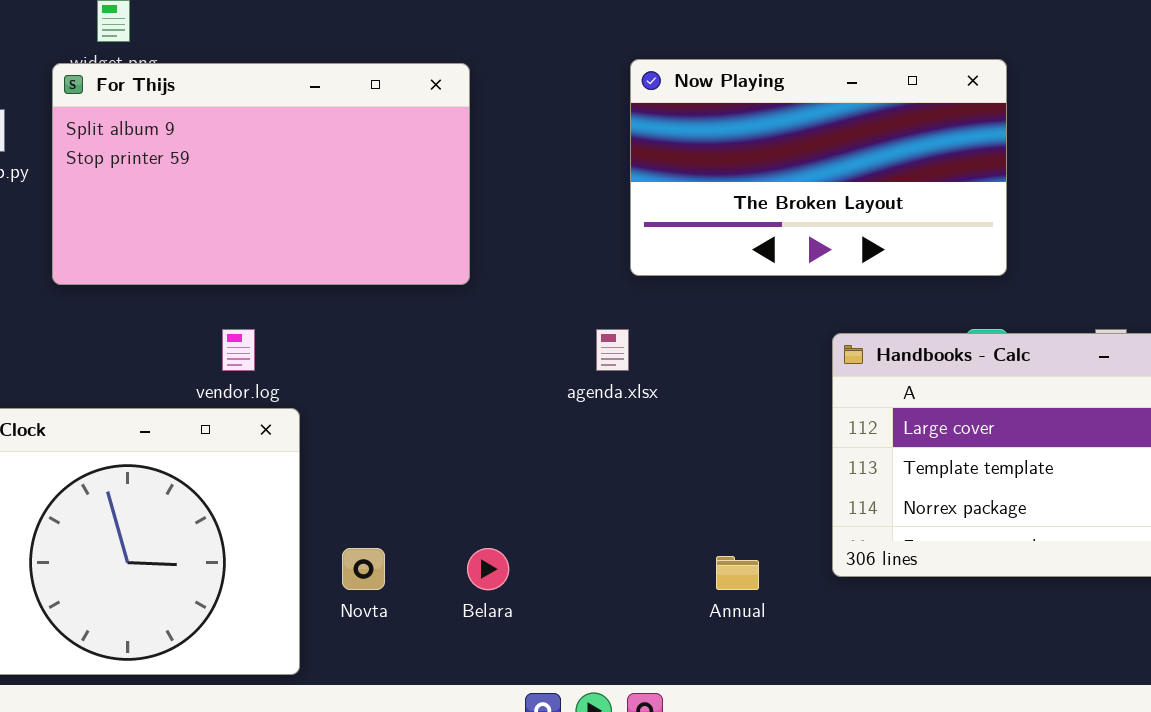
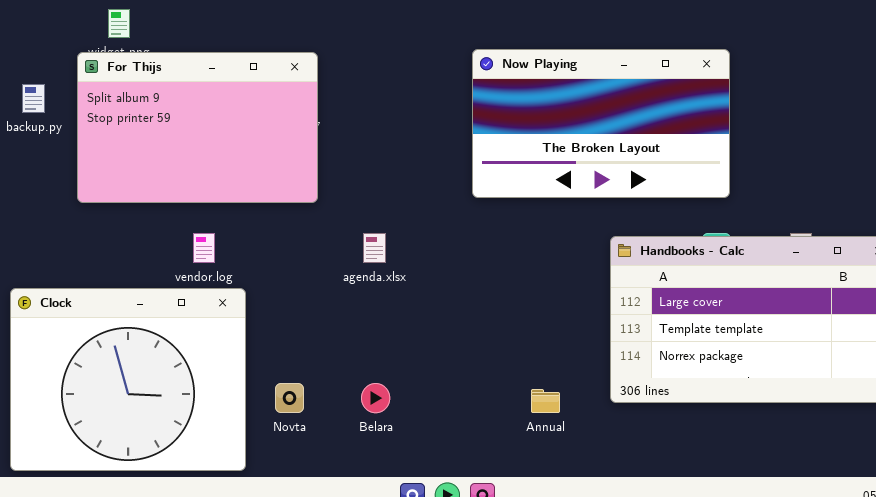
For Thijs: [52,63,470,285] -> [77,52,318,203], resized
agenda.xlsx: [596,329,629,371] -> [363,233,386,263], moved

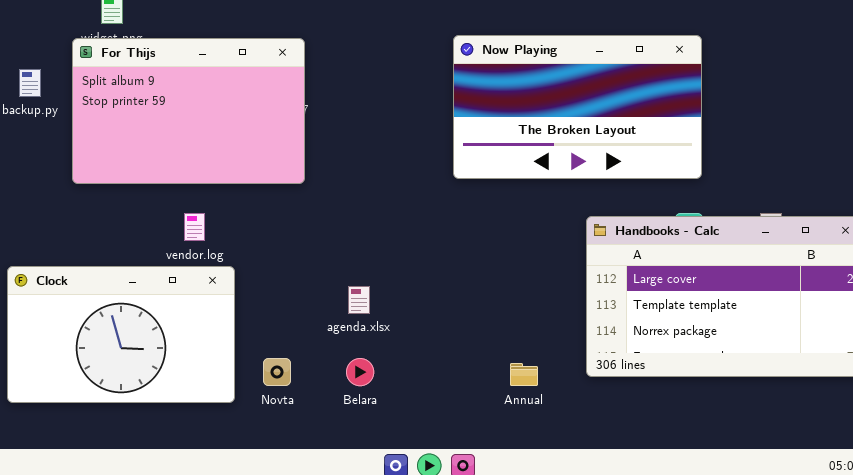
agenda.xlsx: [363,233,386,263] -> [348,286,370,314], moved
Clock: [10,288,246,471] -> [7,266,235,403], resized

